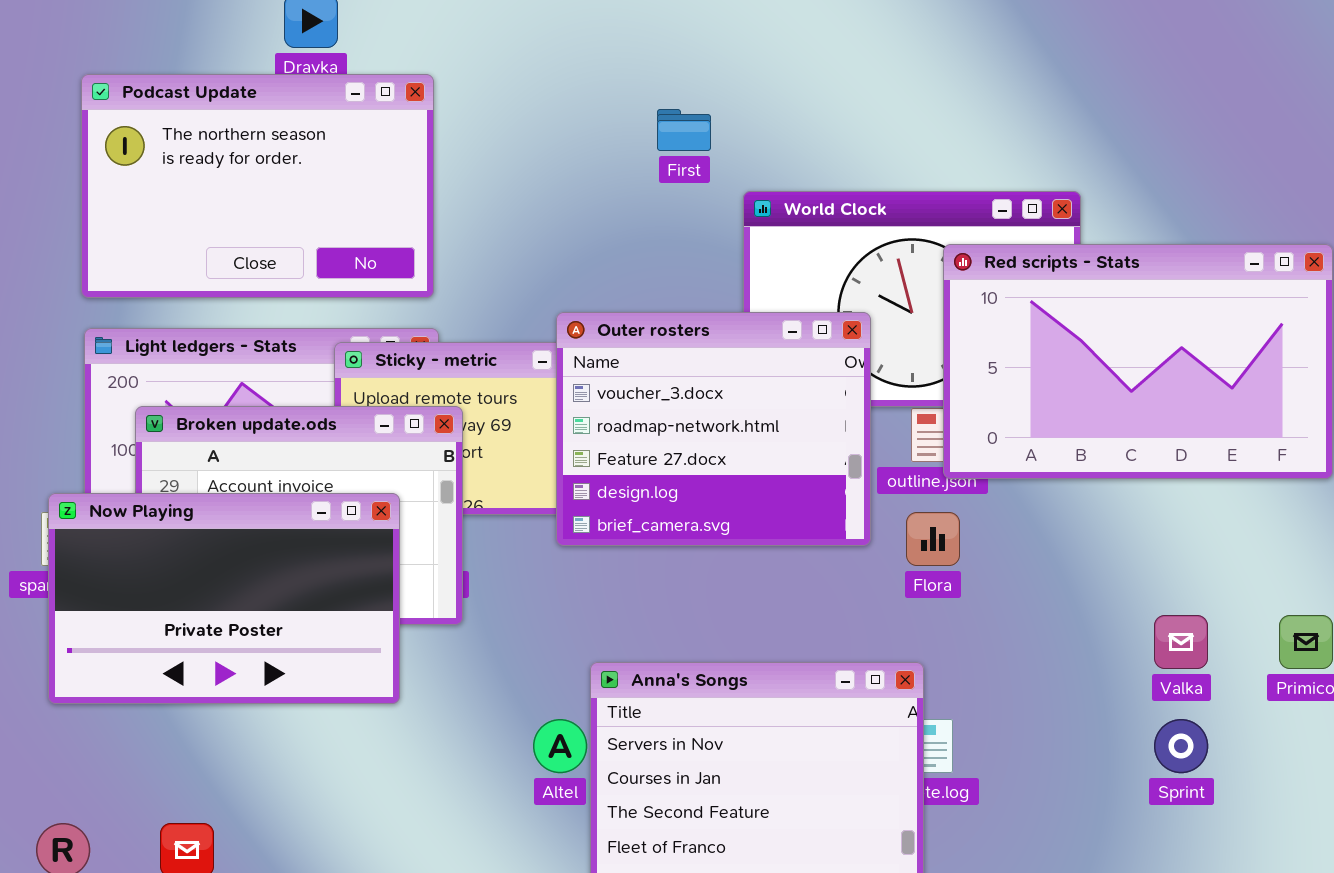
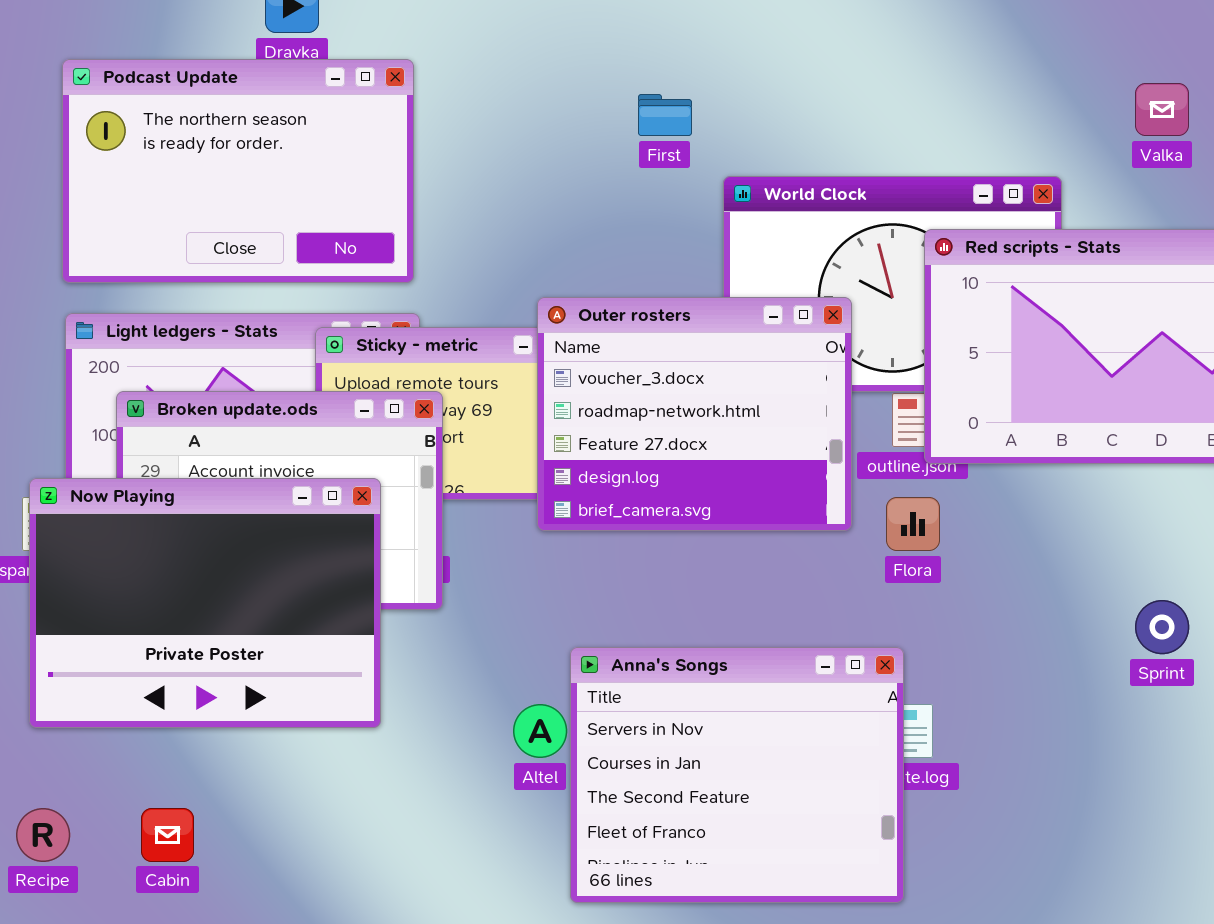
Now Playing: [48,493,400,704] -> [29,478,381,728], resized
Valka: [1154,615,1208,669] -> [1135,83,1189,136], moved
Sprint: [1154,719,1208,773] -> [1135,600,1189,654], moved

